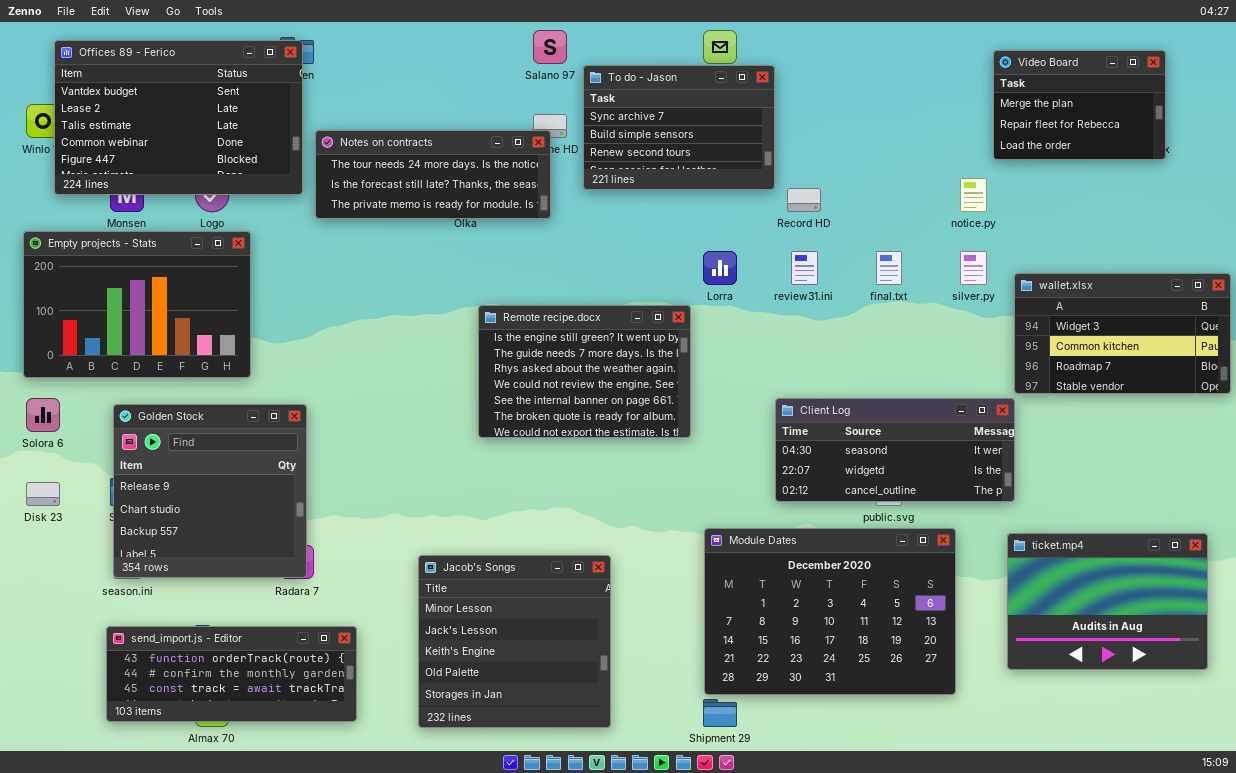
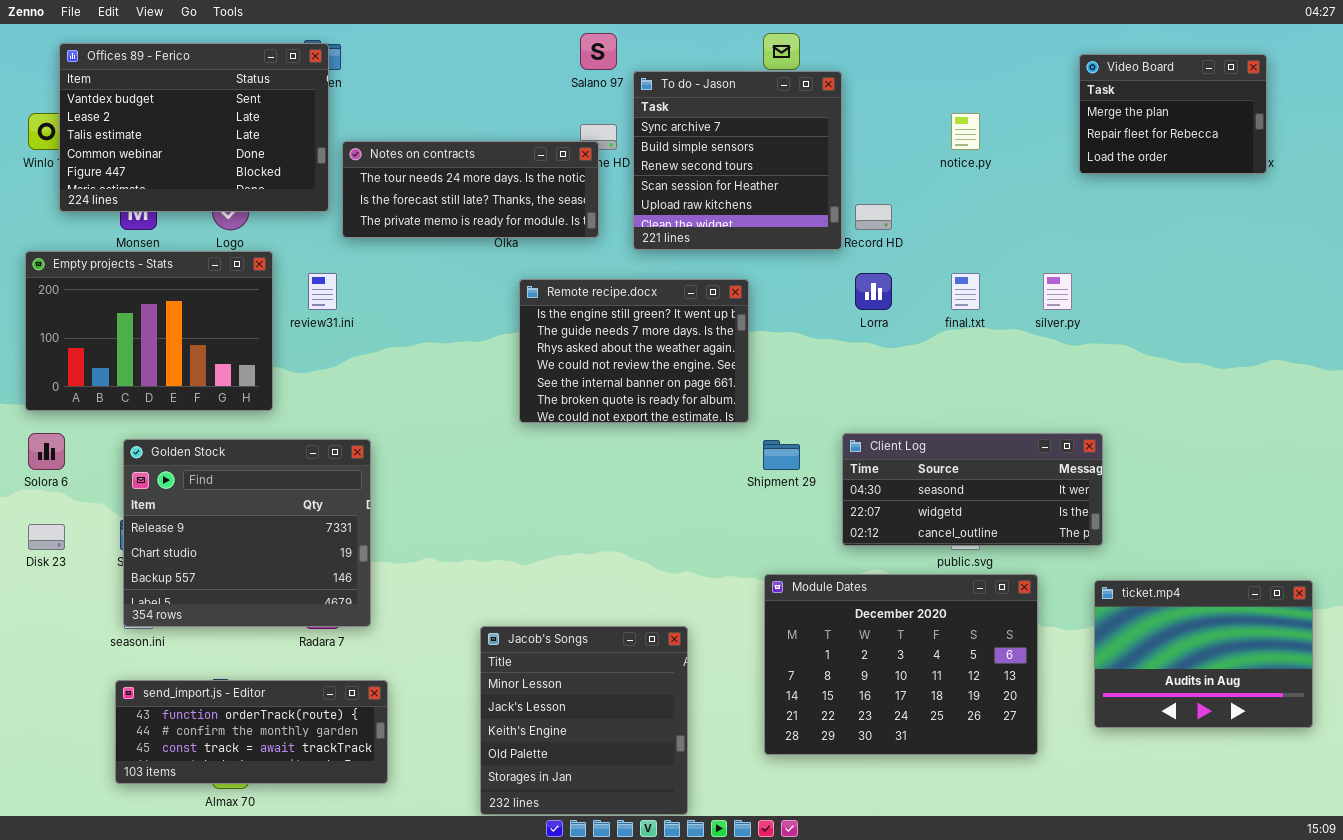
To do - Jason: [583,65,775,190] -> [633,71,842,250], resized
notice.py: [960,178,987,212] -> [951,113,980,150], moved
Lorra: [703,251,737,285] -> [855,273,892,310], moved
review31.ini: [791,251,818,285] -> [308,273,337,310], moved
wallet.xlsx: [1014,273,1231,394] -> none, closed
Remote recipe.docx: [478,305,691,438] -> [519,279,749,423], moved
Golden Stock: [113,404,307,578] -> [123,439,371,627], resized
Jacob's Songs: [418,555,611,728] -> [480,626,688,815], moved
Shipment 29: [703,699,737,727] -> [763,440,800,470], moved

